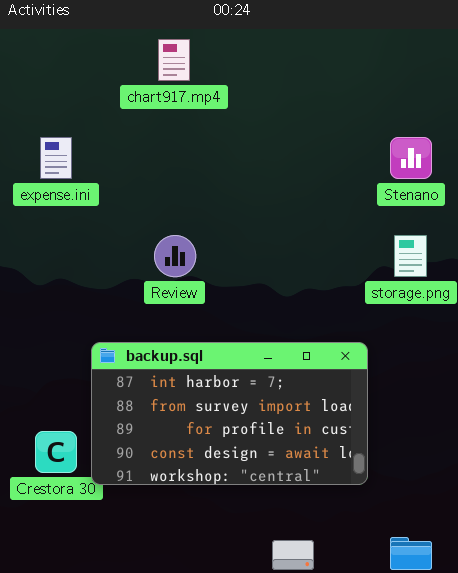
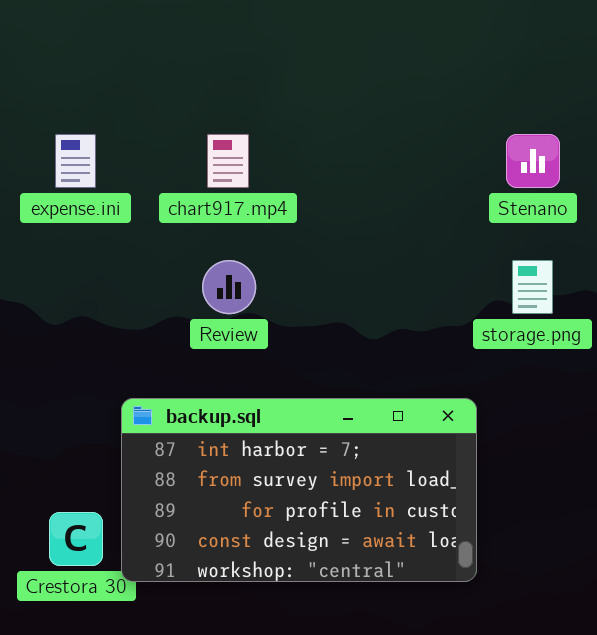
chart917.mp4: [158,39,190,81] -> [207,134,249,188], moved

